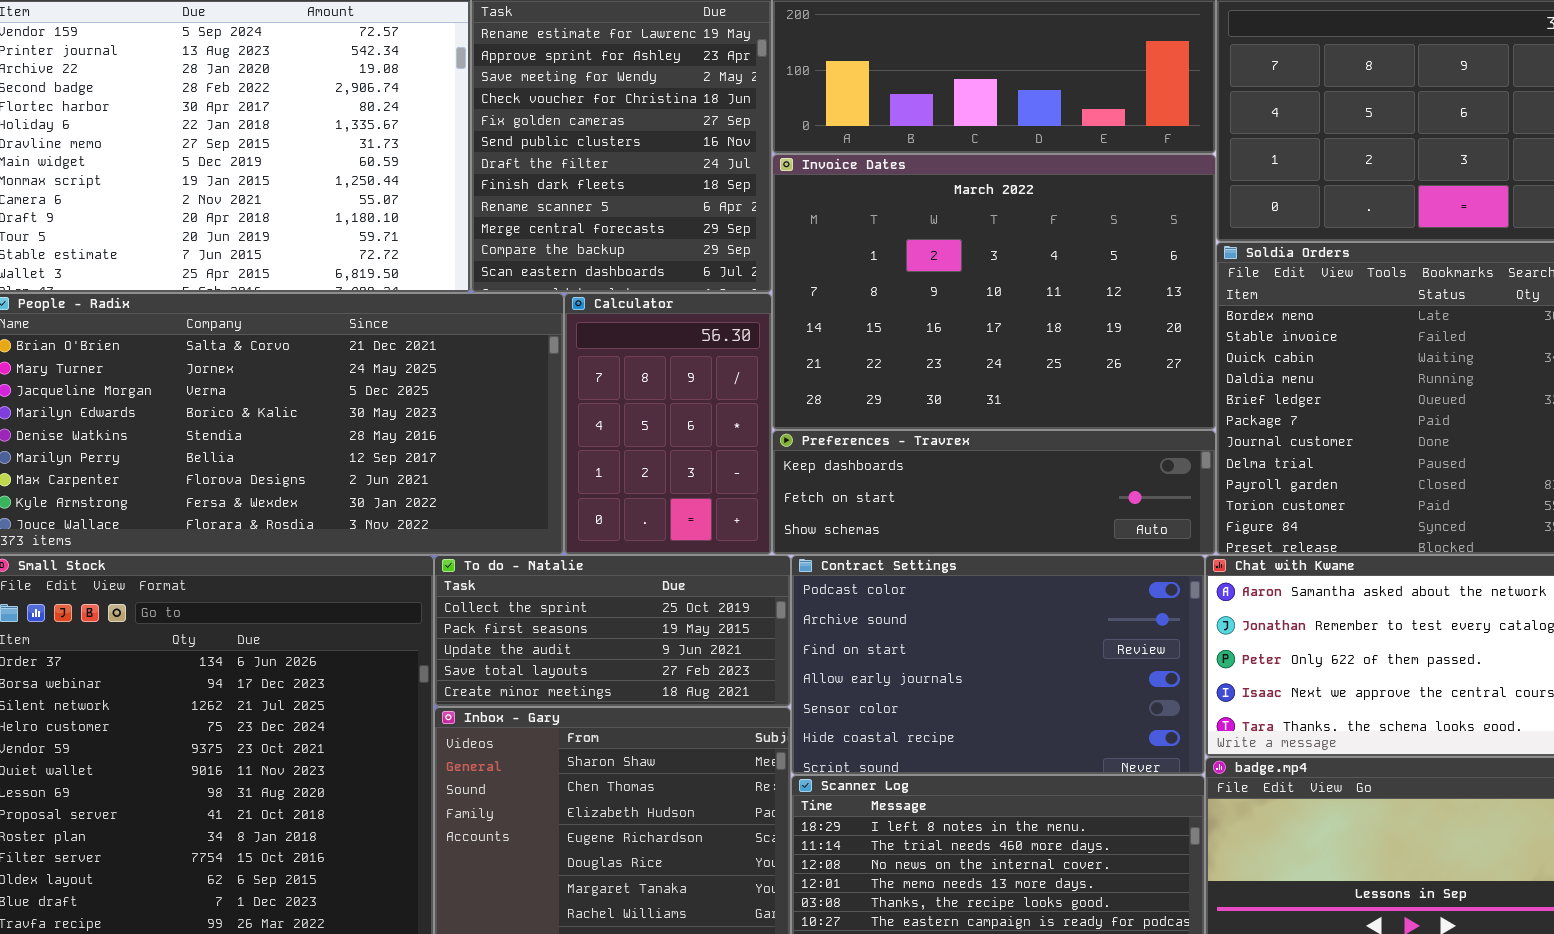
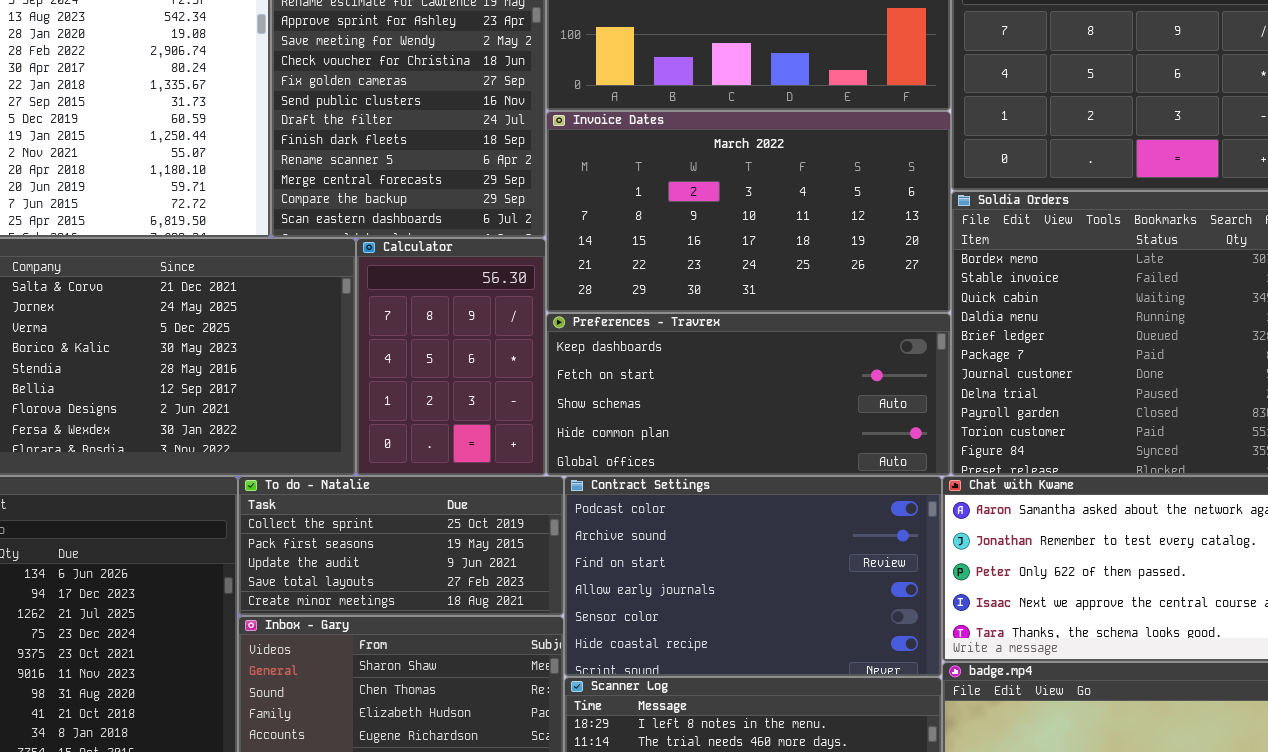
Invoice Dates: [772,154,1216,430] -> [546,111,951,313], resized
Preferences - Travrex: [772,430,1216,555] -> [546,313,951,476], resized

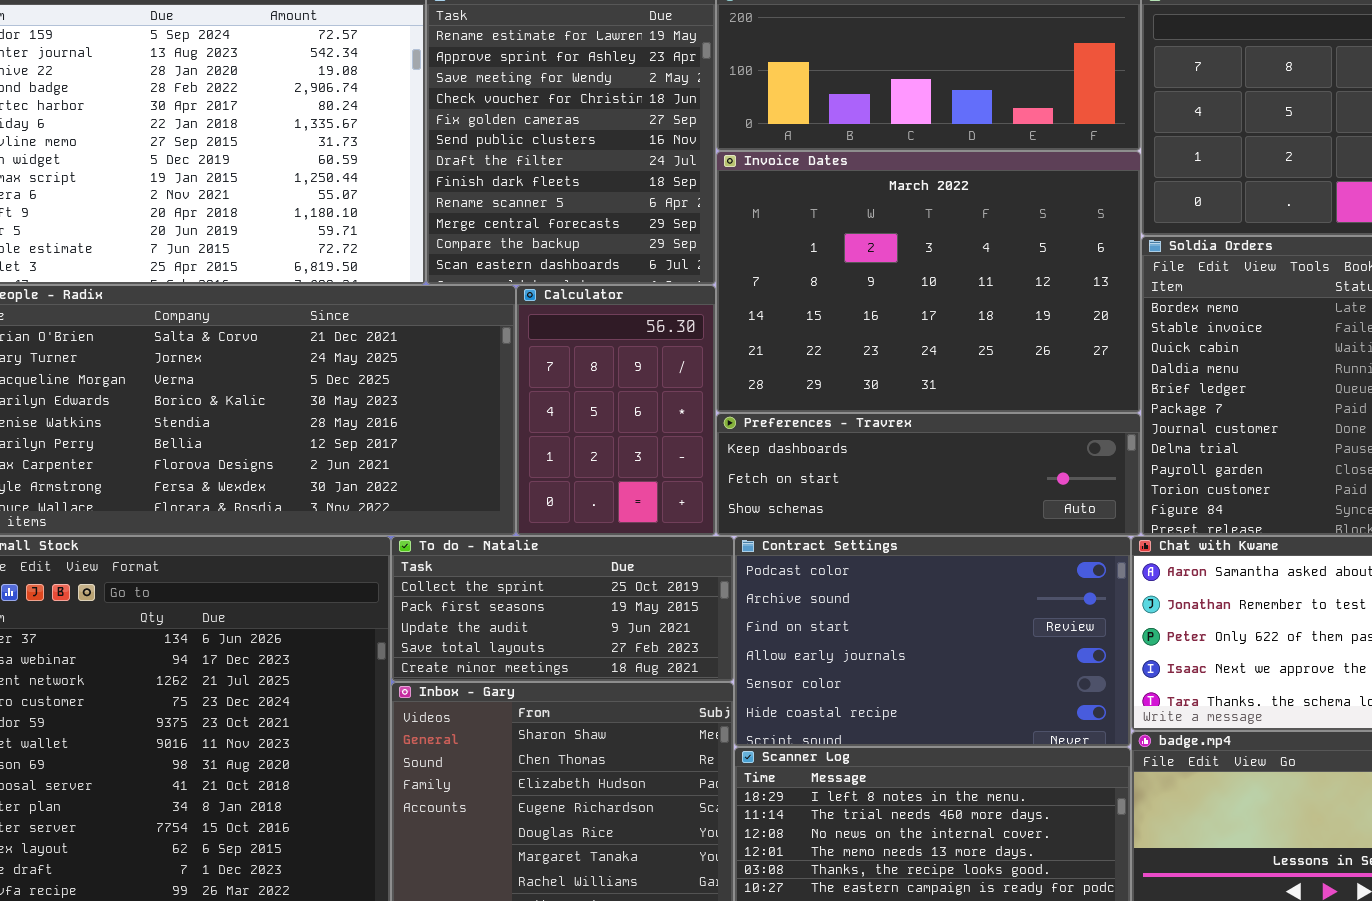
Invoice Dates: [546,111,951,313] -> [716,151,1141,413], resized
Preferences - Travrex: [546,313,951,476] -> [716,413,1141,536], resized

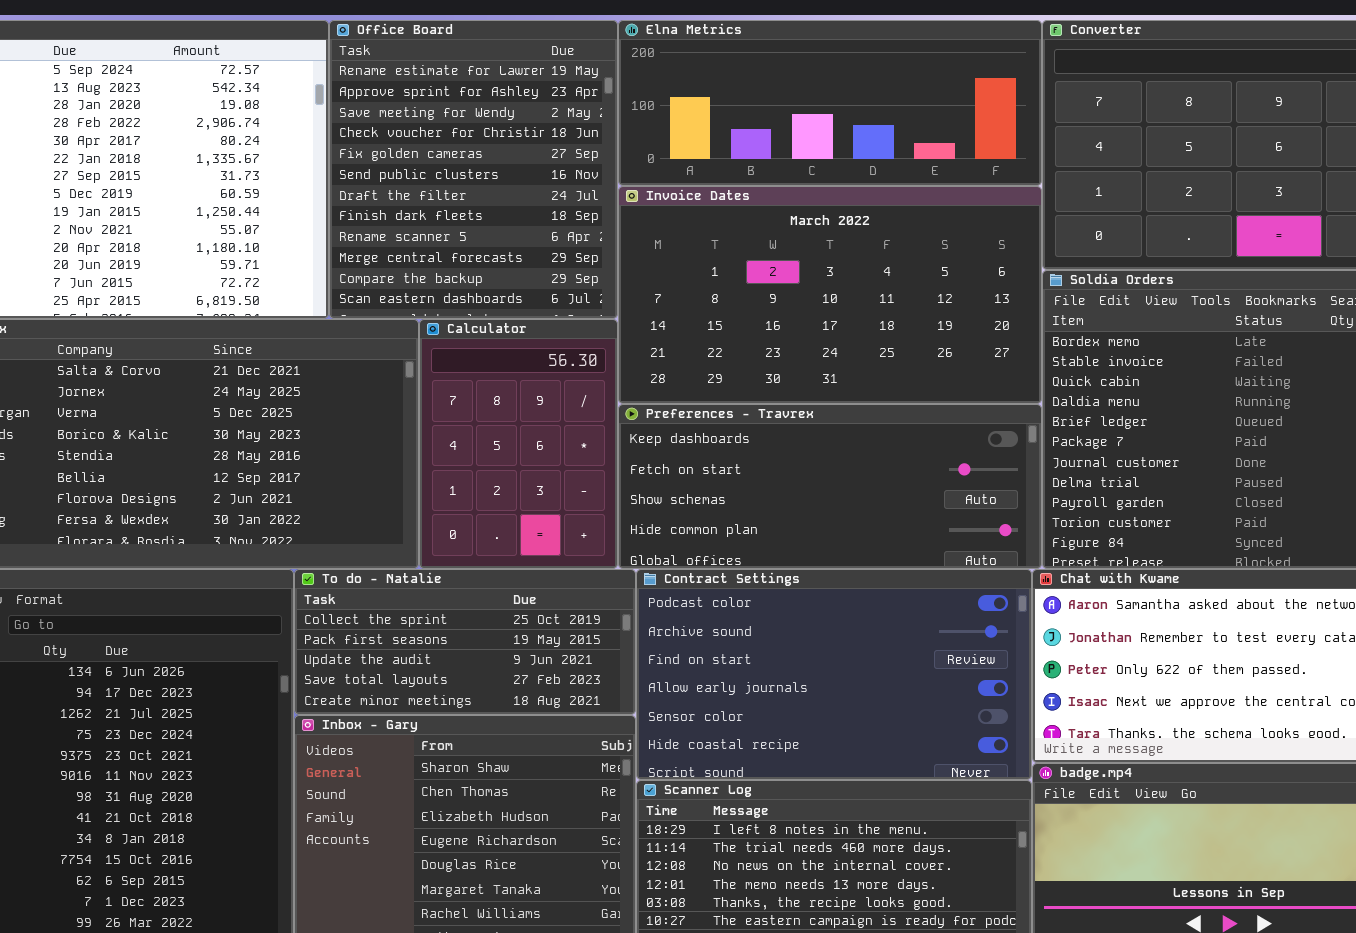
Invoice Dates: [716,151,1141,413] -> [618,186,1042,404], resized
Preferences - Travrex: [716,413,1141,536] -> [618,404,1042,569], resized

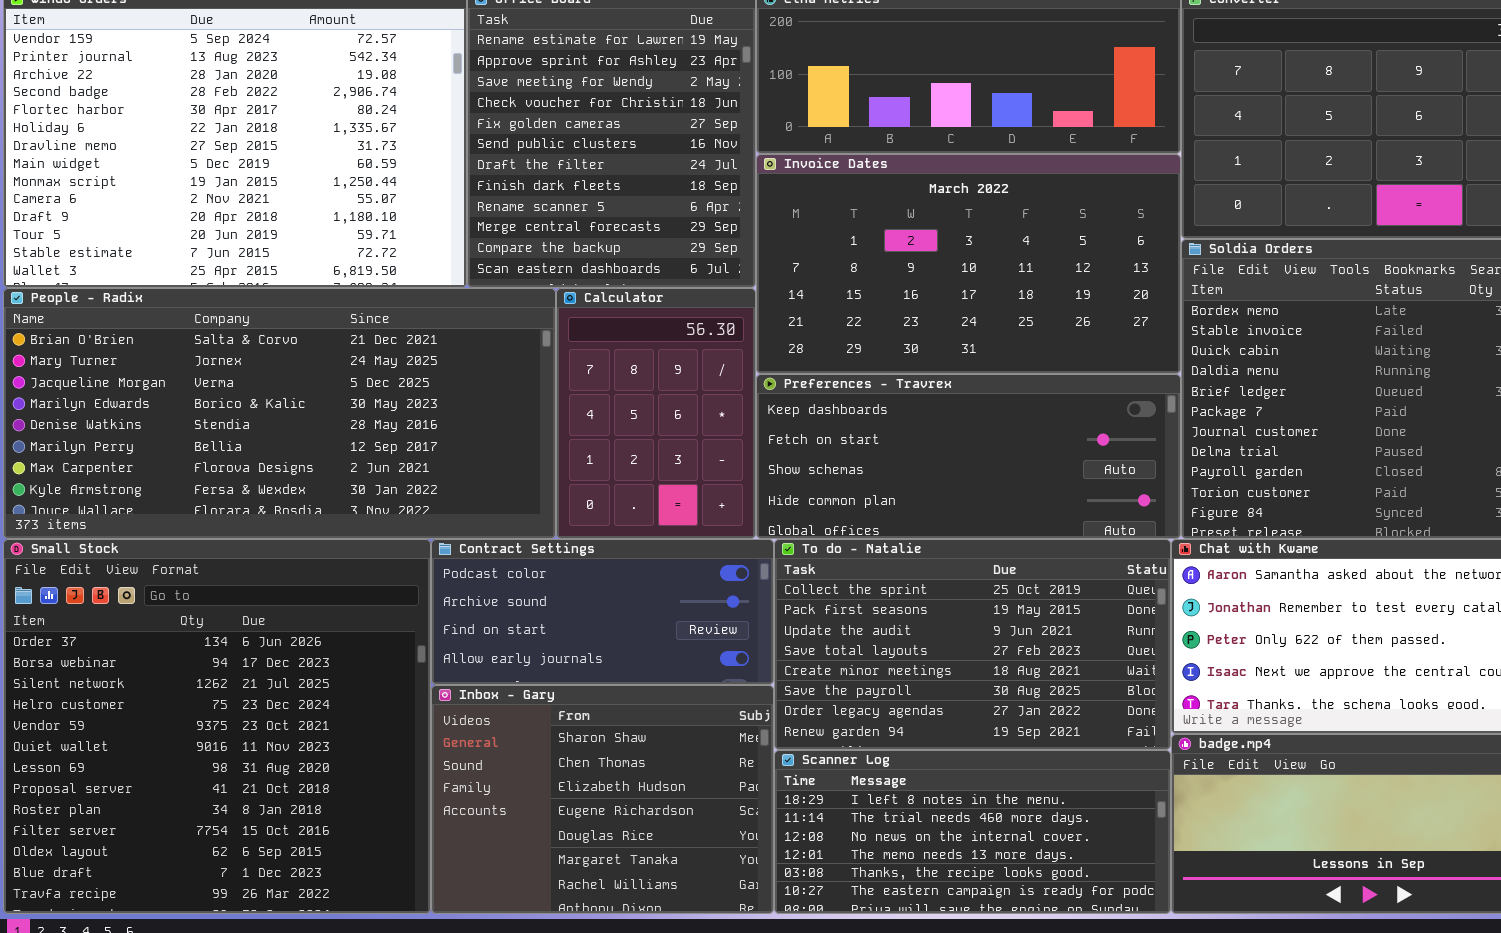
To do - Natalie: [294,569,636,715] -> [774,539,1171,750], moved, resized
Contract Settings: [636,569,1032,780] -> [431,539,774,685], moved, resized

